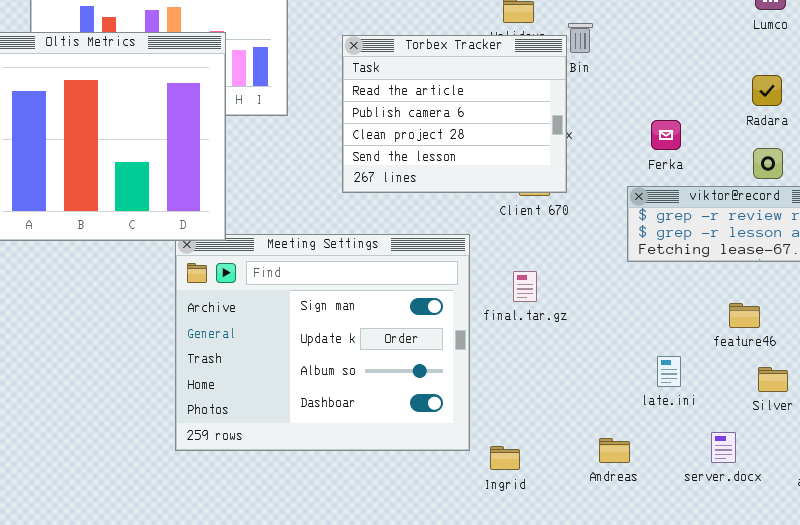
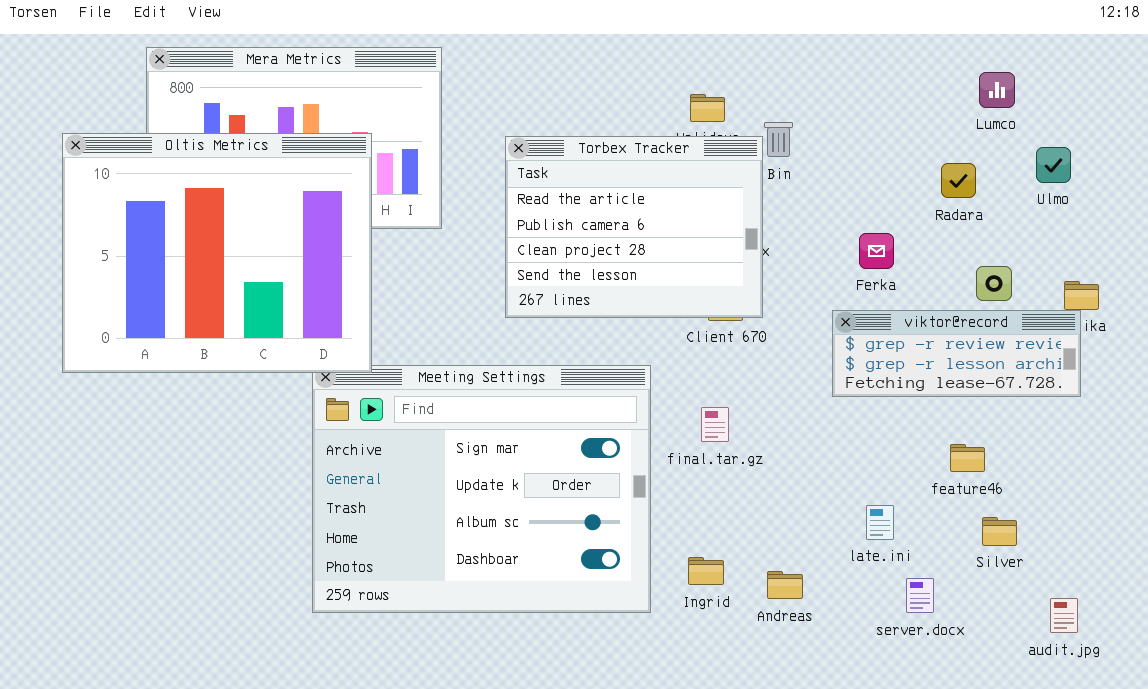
Radara: [752,75,782,106] -> [941,163,976,198], moved
server.docx: [711,432,736,463] -> [906,578,934,613], moved
Andreas: [599,438,630,463] -> [767,571,803,599], moved
Ingrid: [490,446,520,470] -> [688,557,724,585], moved

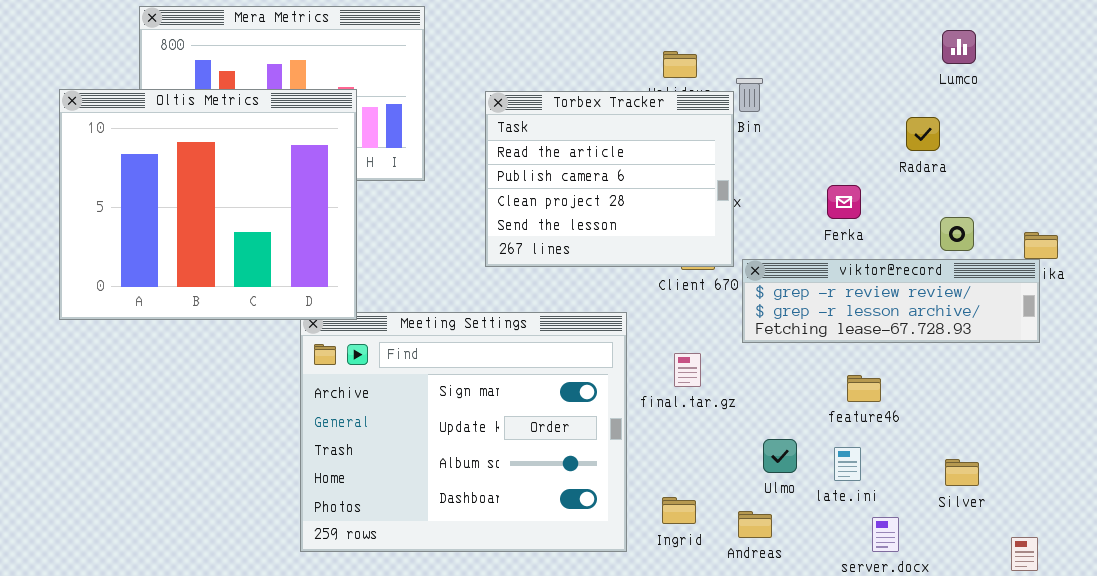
Ulmo: [1036,147,1071,183] -> [763,439,797,473], moved
viktor@record: [832,310,1081,397] -> [742,259,1040,343], resized
feature46: [950,444,985,472] -> [847,375,881,402], moved

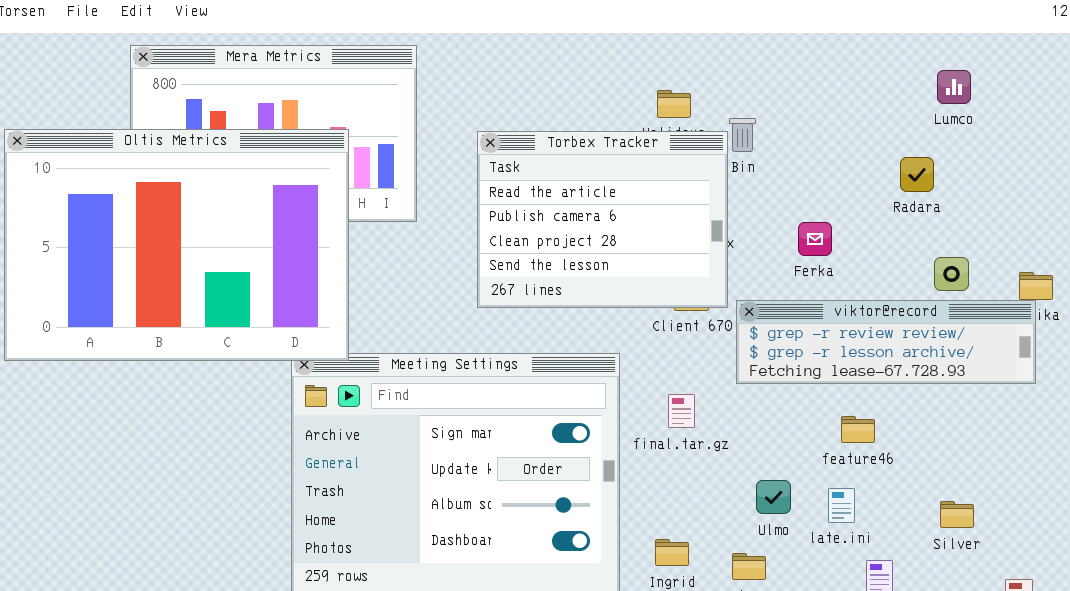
Oltis Metrics: [59,89,357,320] -> [4,129,349,361], resized
Ferka: [827,185,861,219] -> [798,222,832,256], moved

